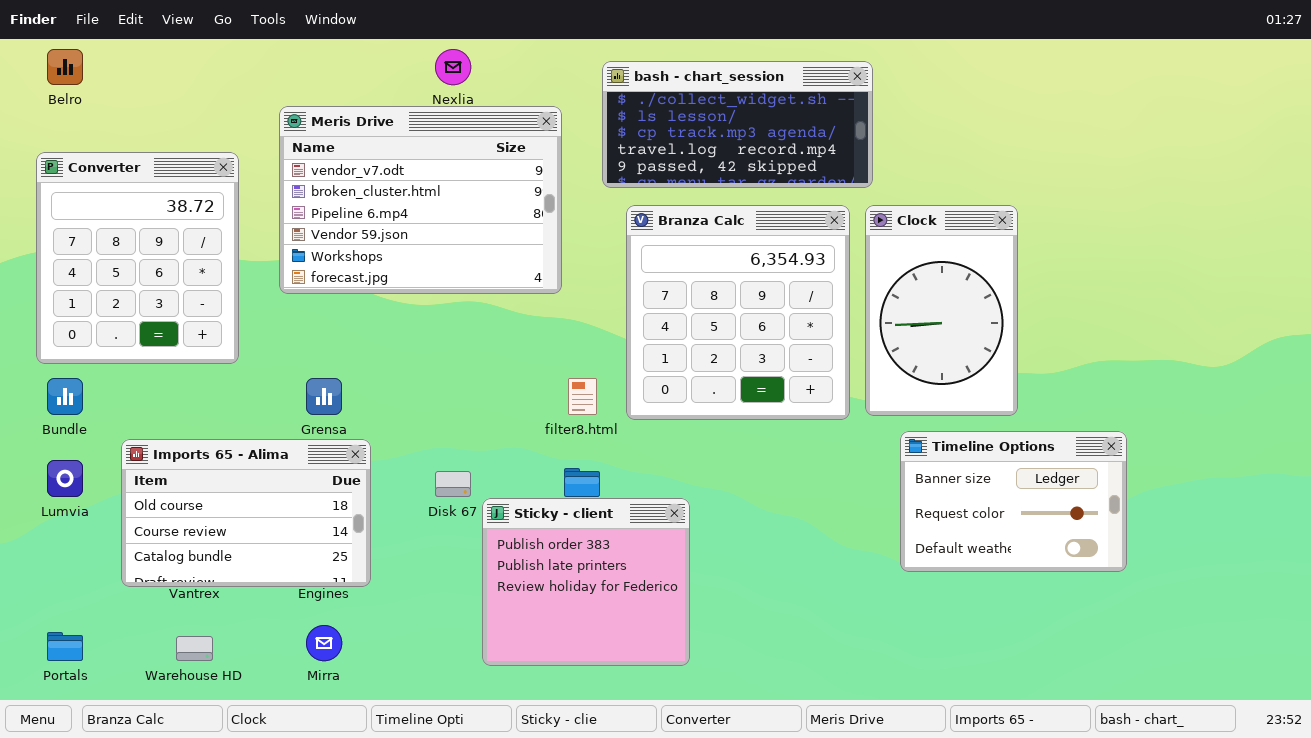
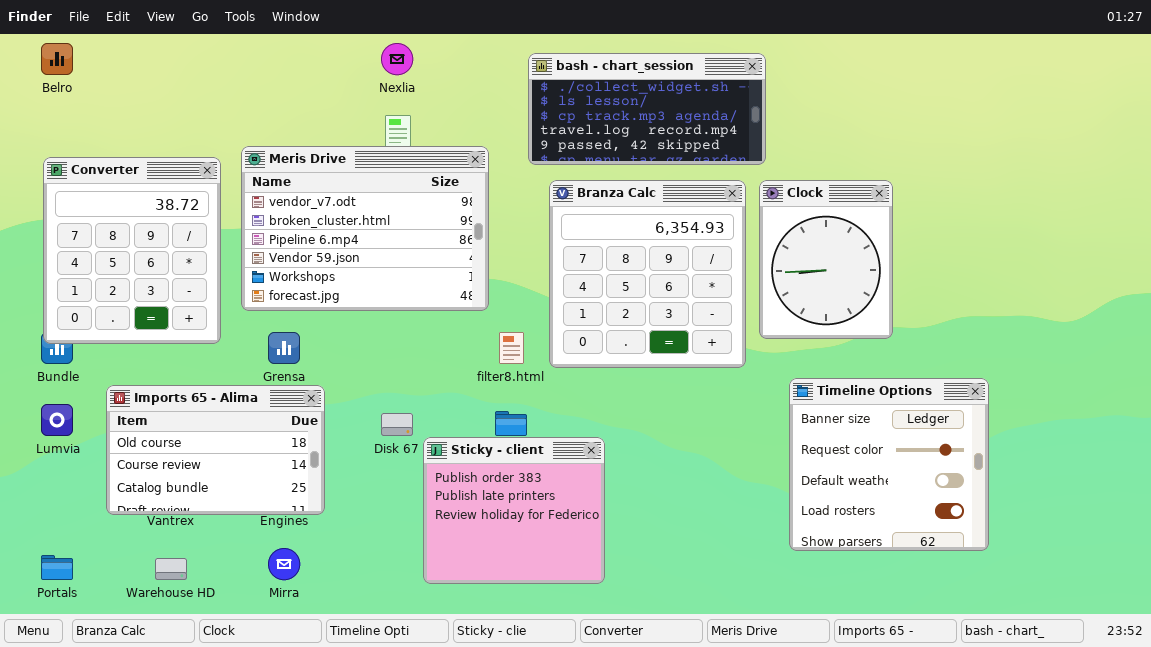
Meris Drive: [279,106,562,294] -> [241,146,489,311], moved
Converter: [36,152,239,364] -> [43,157,221,344], moved
Clock: [865,205,1018,416] -> [759,180,893,339], resized
Timeline Options: [900,431,1127,572] -> [789,378,989,551], resized

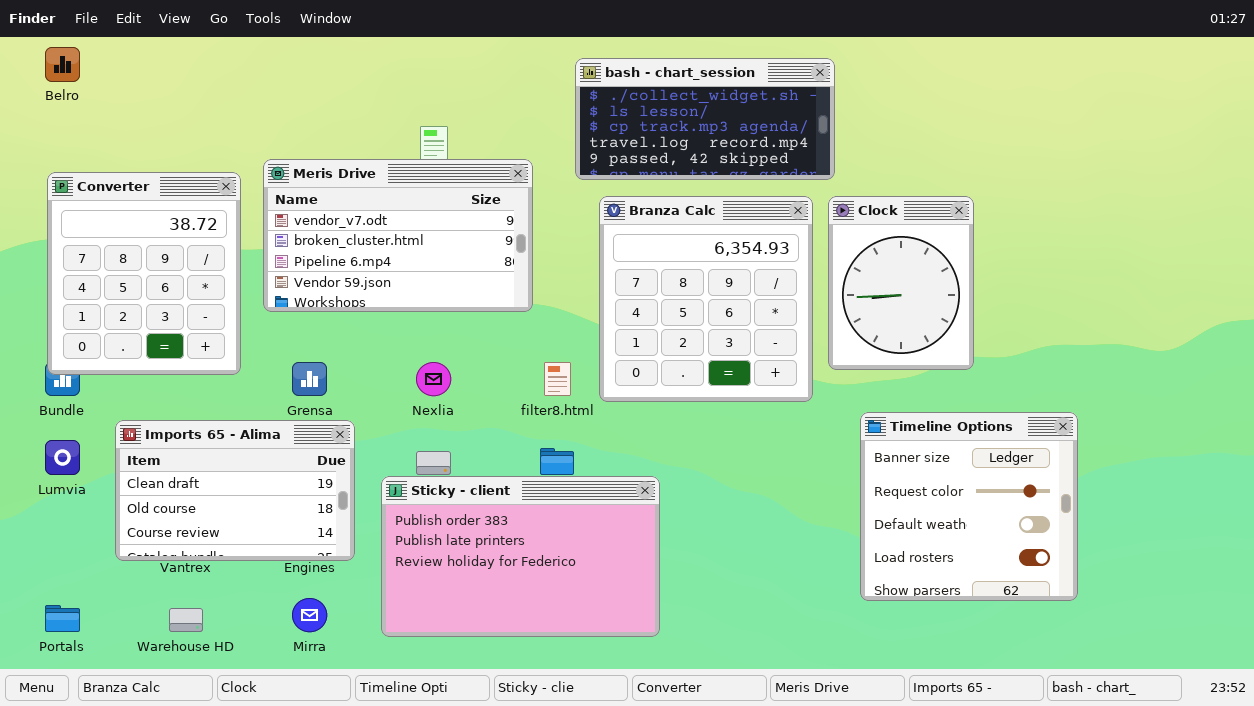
Nexlia: [381,43,413,75] -> [416,362,451,396], moved
Meris Drive: [241,146,489,311] -> [263,159,533,312], resized
Imports 65 - Alima: [106,385,325,515] -> [115,420,355,561], scrolled up 1 row
Sticky - client: [423,437,605,584] -> [381,476,660,637], resized

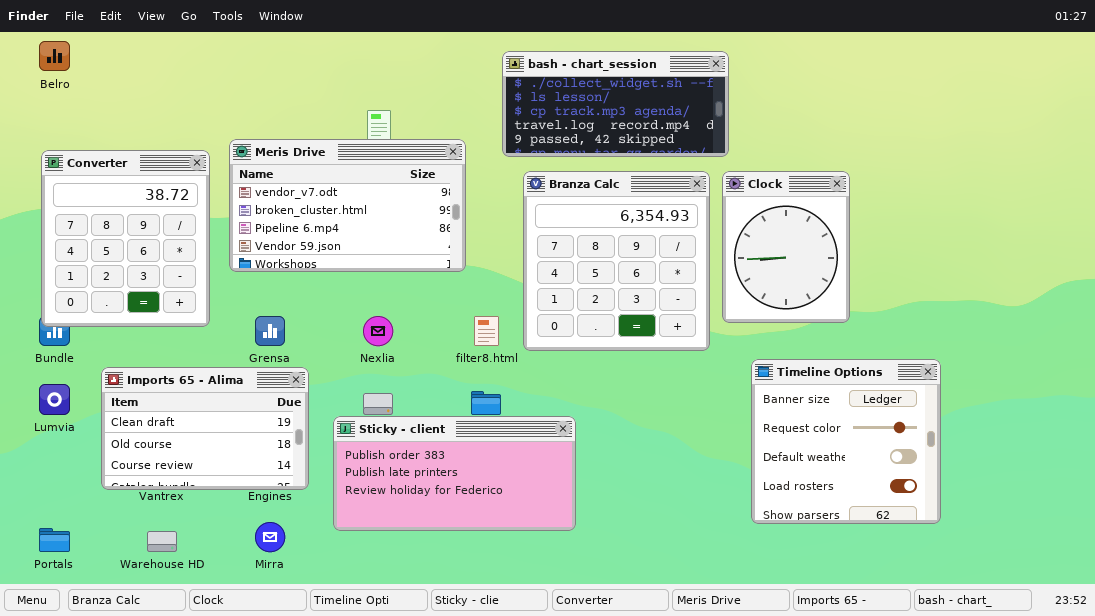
Sticky - client: [381,476,660,637] -> [333,416,576,531], resized

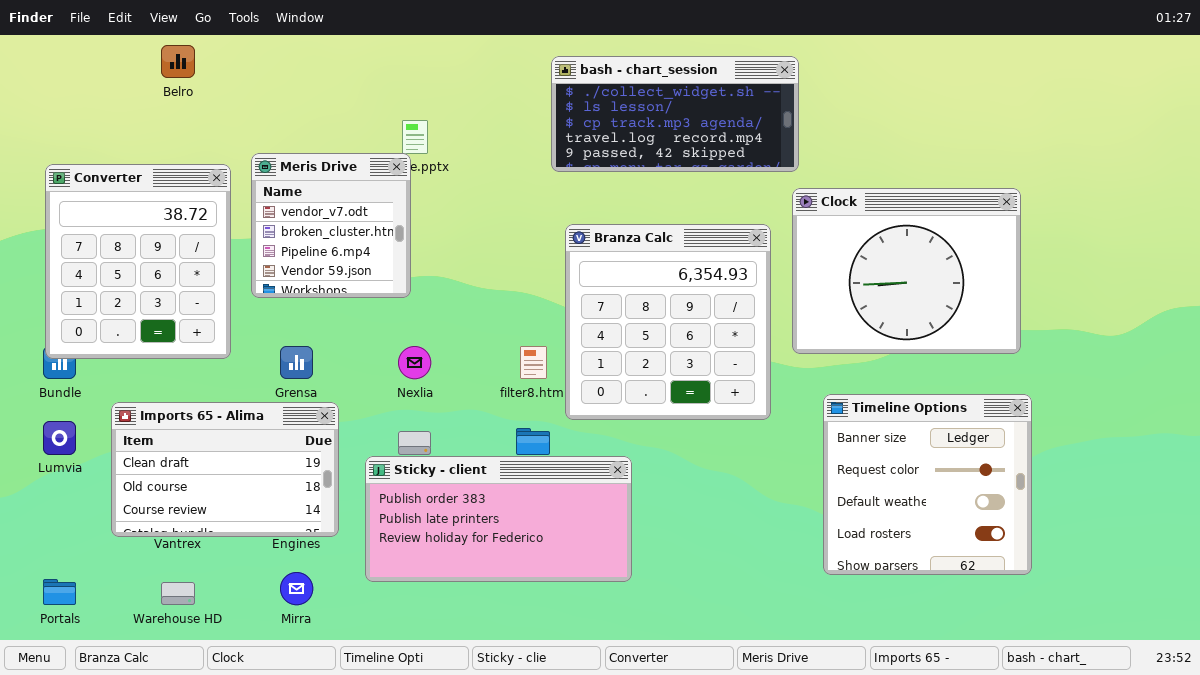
Belro: [39,41,70,71] -> [161,45,195,78], moved
Meris Drive: [229,139,466,272] -> [251,153,411,298], resized
Branza Calc: [523,171,710,351] -> [565,224,771,420], moved
Clock: [722,171,850,323] -> [792,188,1021,354], resized

